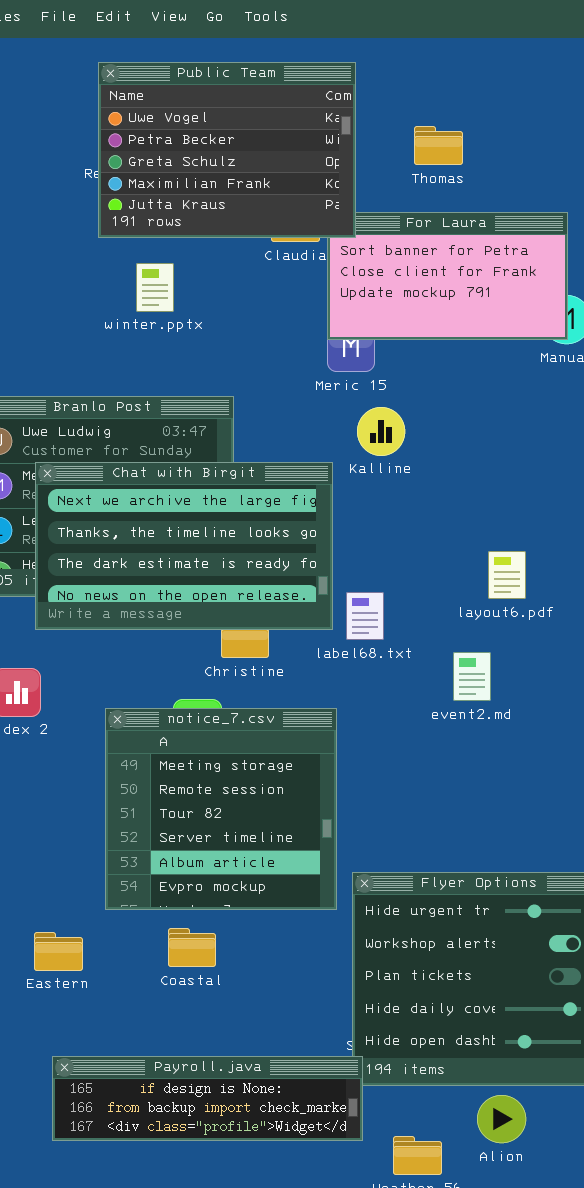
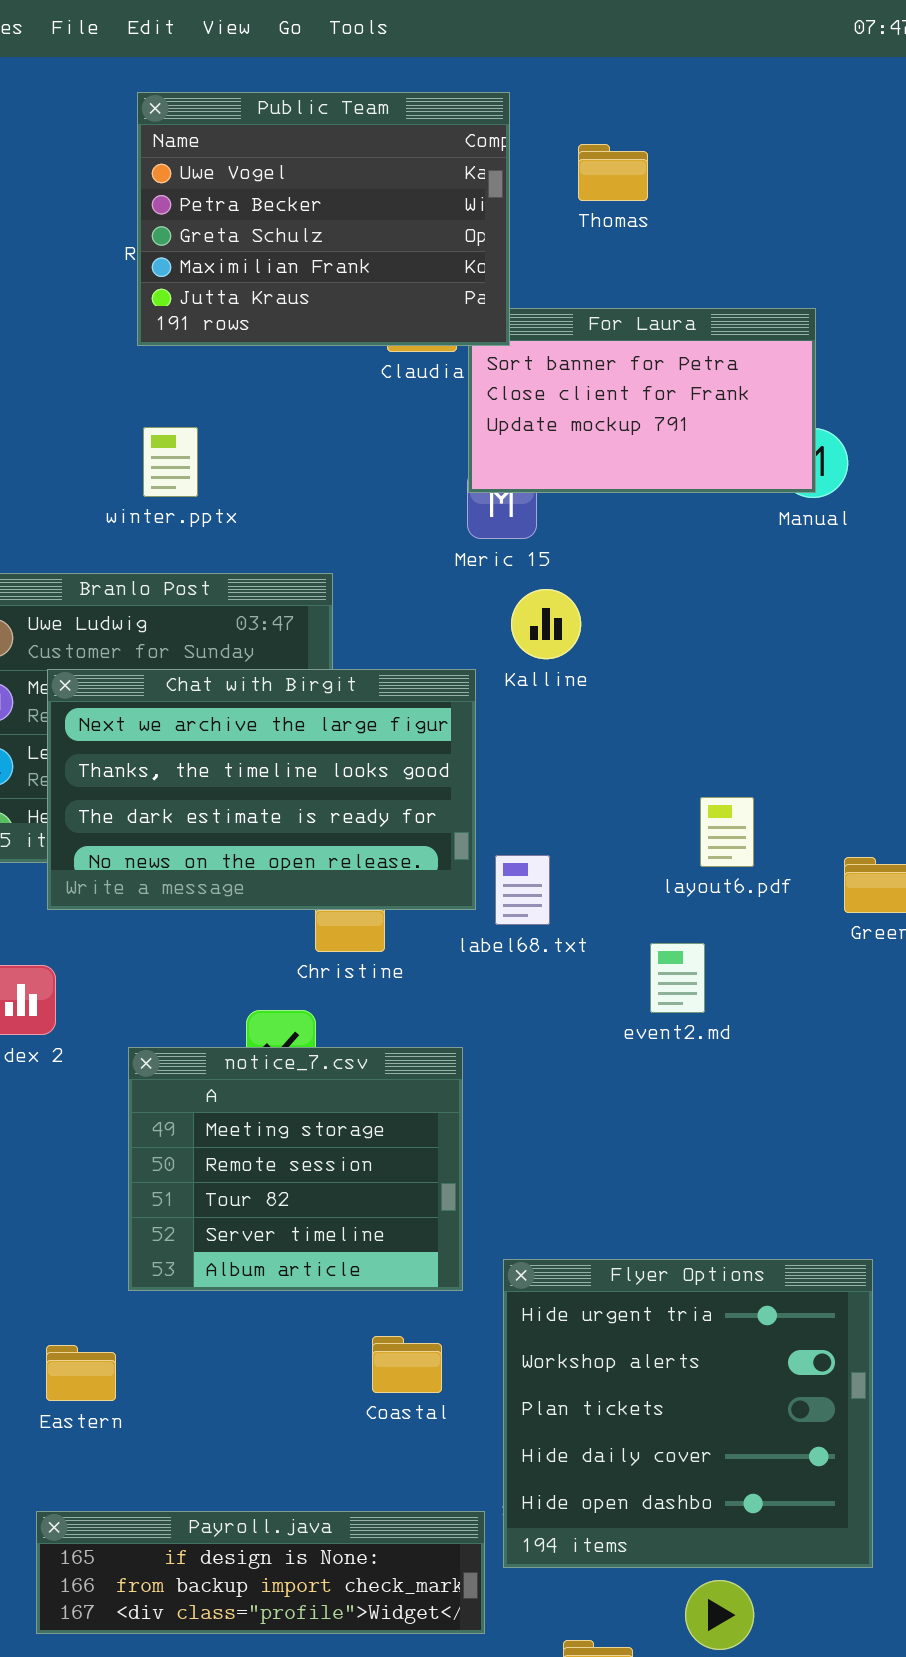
Thomas: [414,126,463,165] -> [578,144,648,201], moved
winter.pptx: [136,263,174,312] -> [143,427,198,497], moved
notice_7.csv: [105,708,337,910] -> [128,1047,463,1291], moved, resized
Coastal: [168,928,216,967] -> [372,1336,442,1393], moved
Payroll.java: [52,1056,363,1141] -> [36,1511,485,1634], moved

